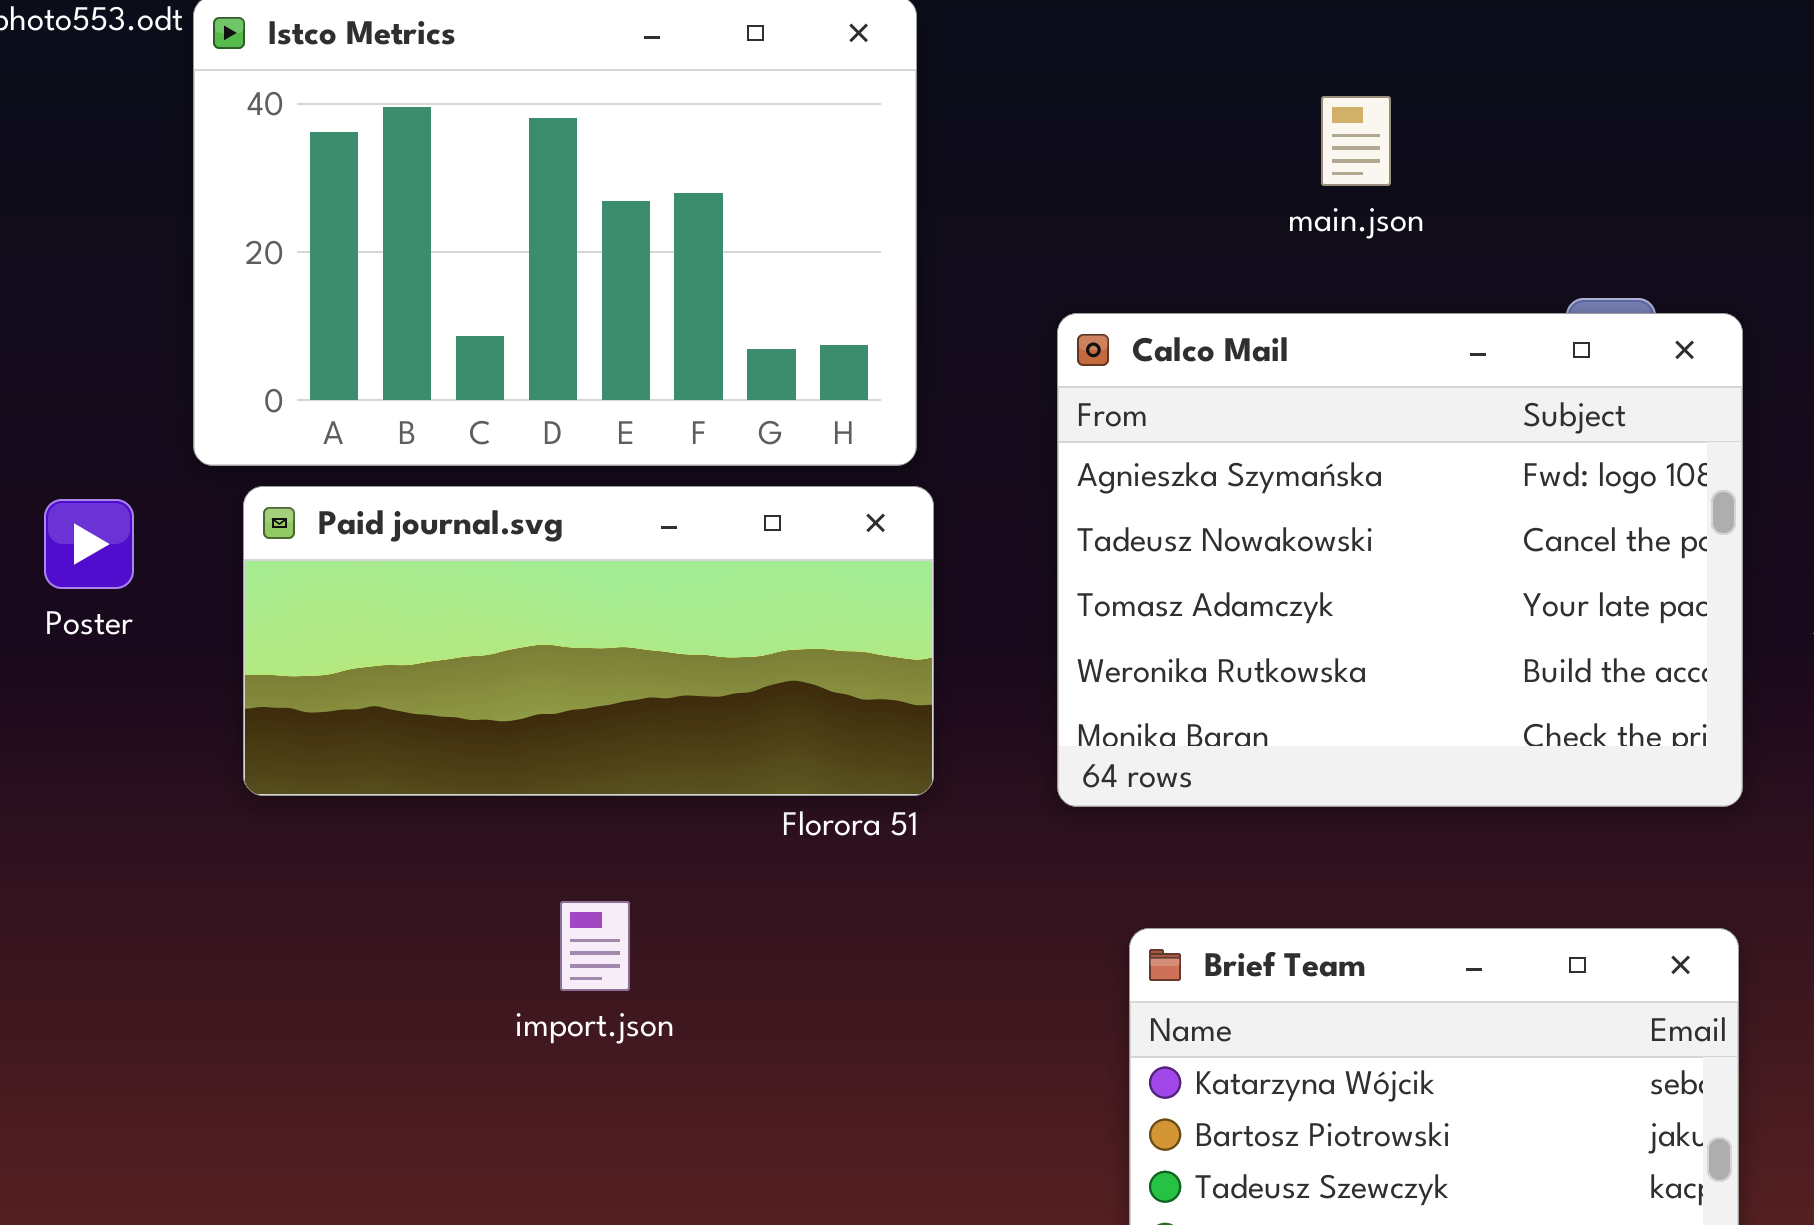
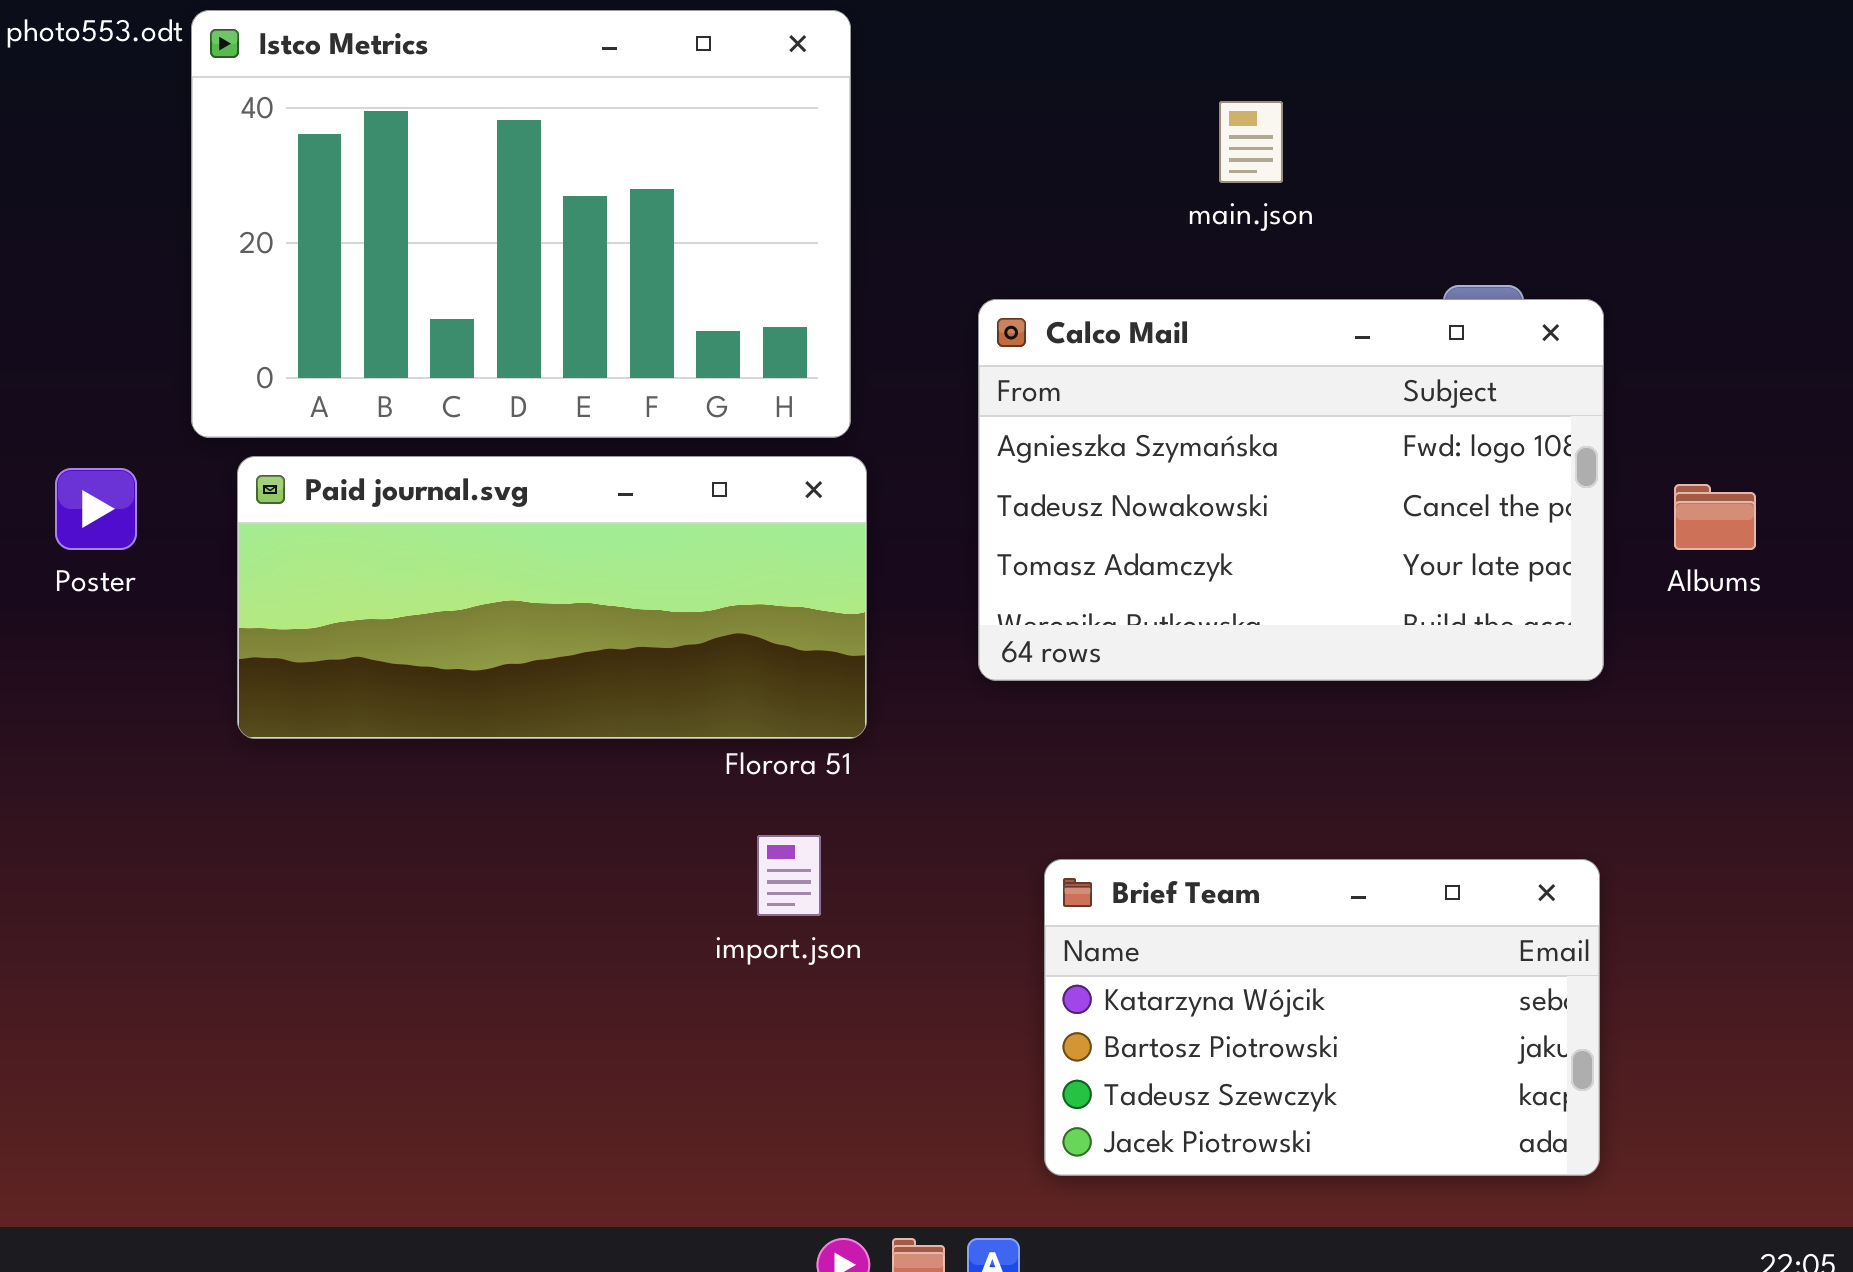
Calco Mail: [1057,313,1743,807] -> [978,299,1604,681], resized
import.json: [560,901,630,991] -> [757,835,821,916], moved

